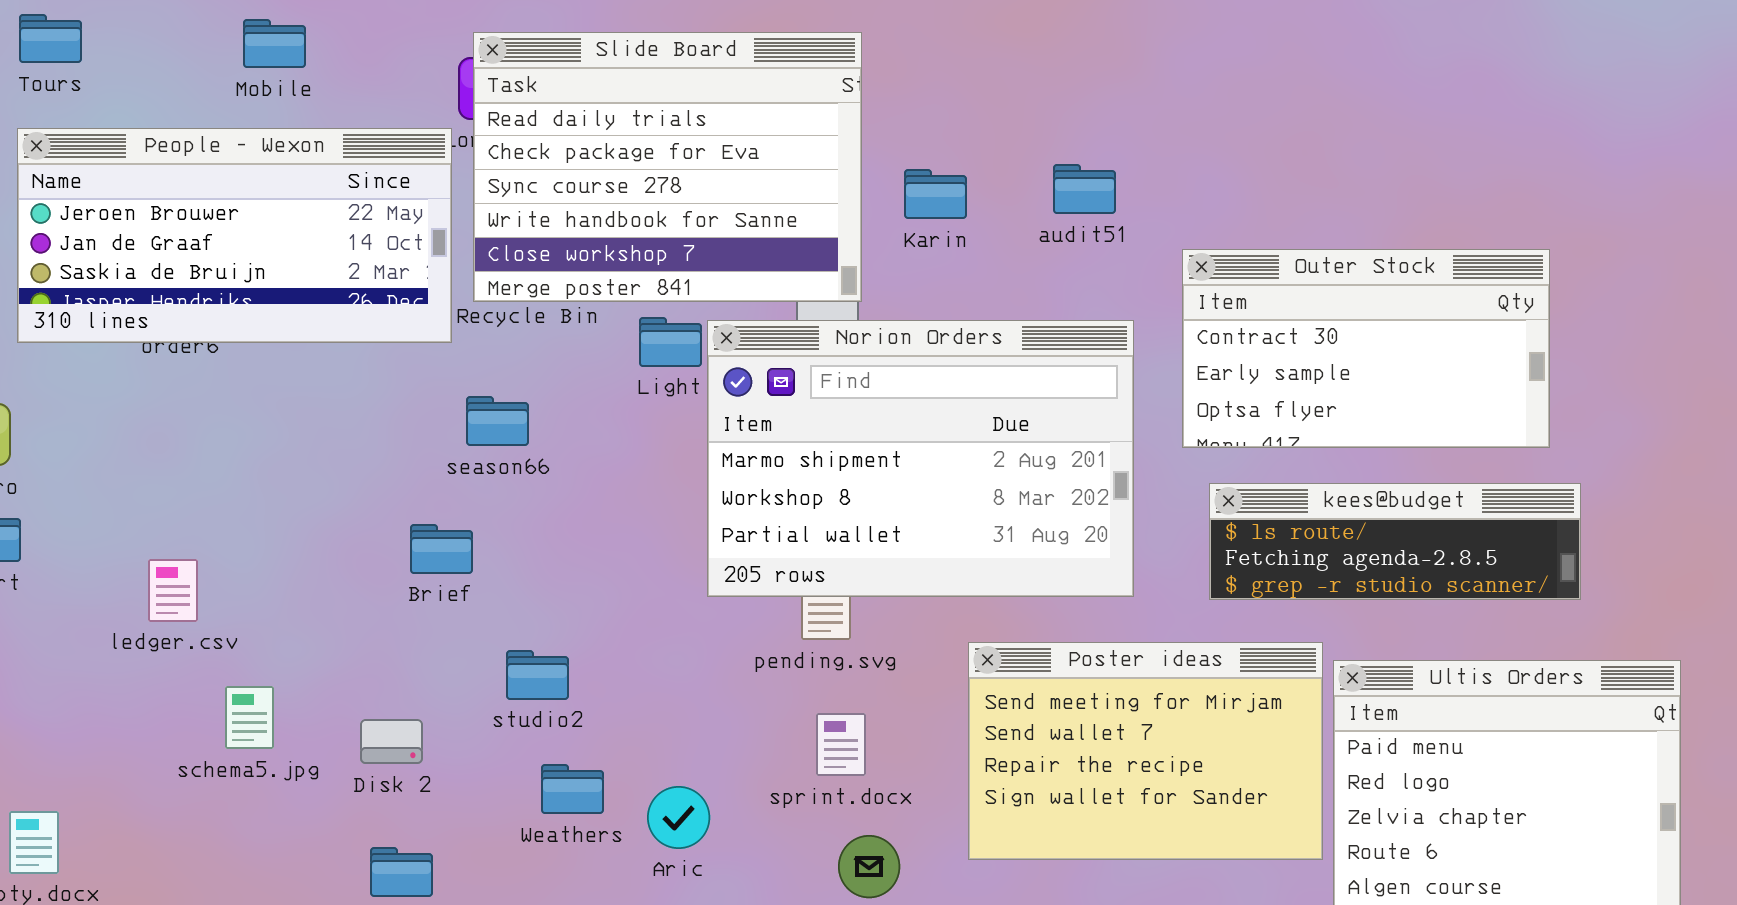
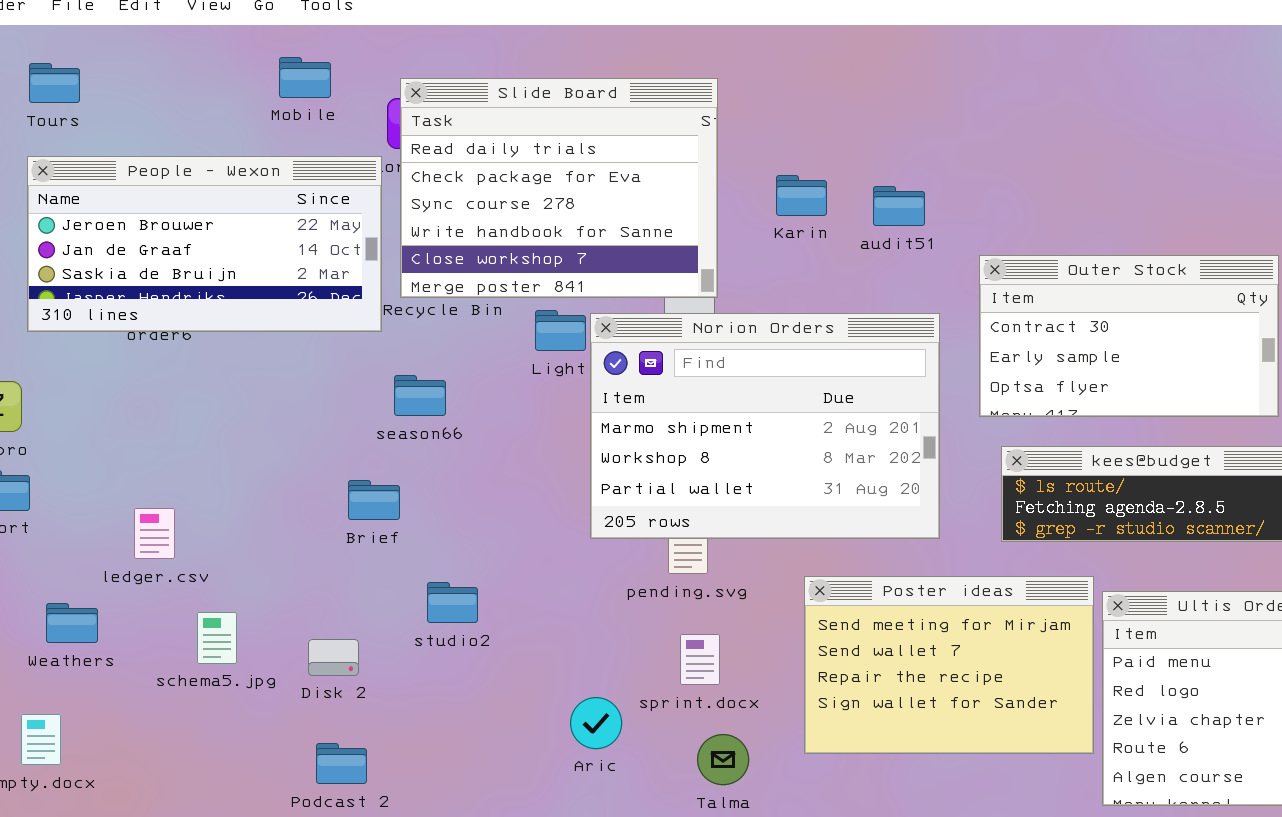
Mobile: [243,19,306,68] -> [279,57,331,98], moved
Karin: [904,169,967,219] -> [776,175,827,216], moved
Weathers: [541,764,604,814] -> [46,603,98,643], moved
Aric: [647,786,710,849] -> [570,697,622,749], moved

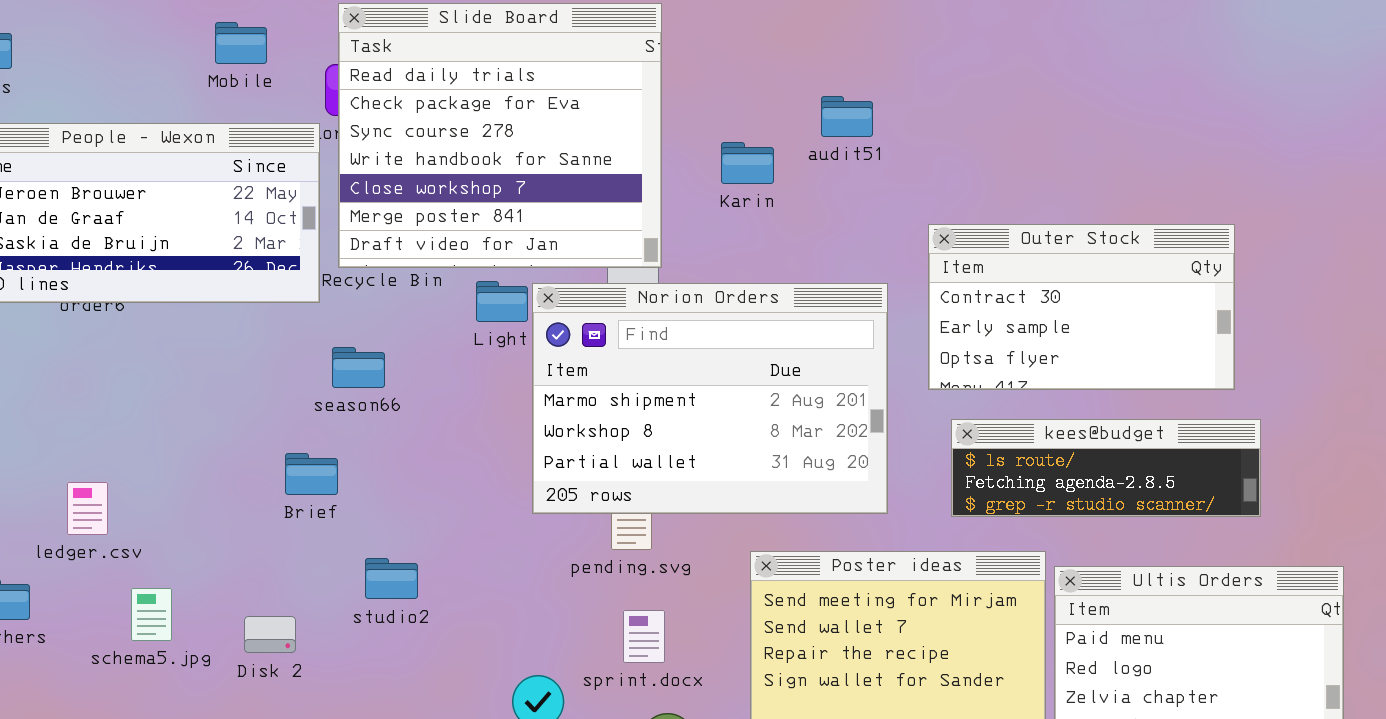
Slide Board: [400,78,718,298] -> [338,3,662,268], resized
audit51: [873,186,925,226] -> [821,96,873,137], moved

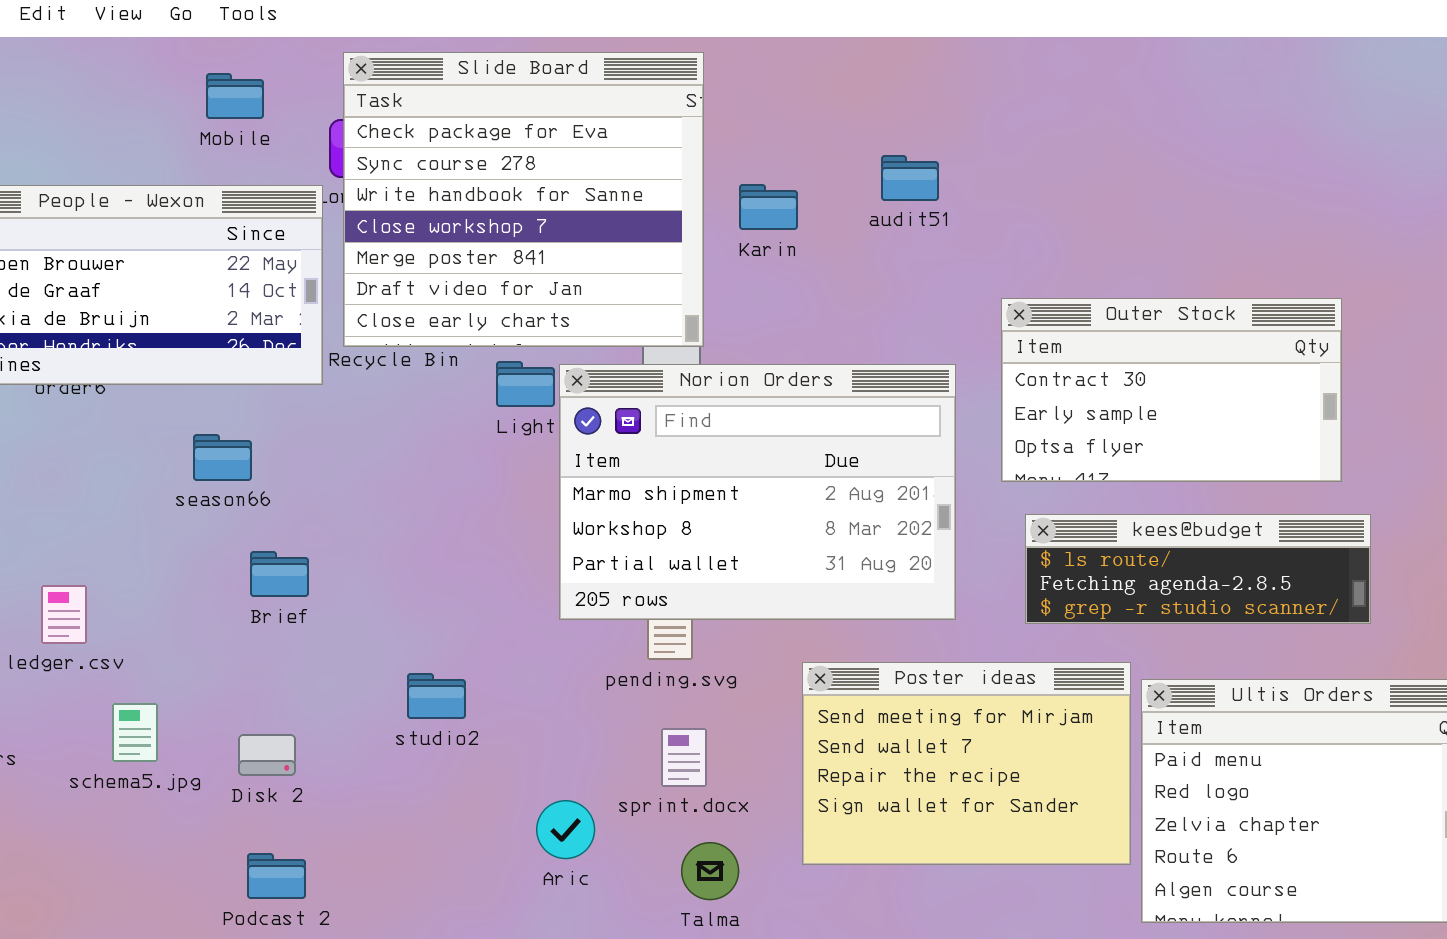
Slide Board: [338,3,662,268] -> [343,52,704,347], scrolled down 1 row
Karin: [721,142,774,184] -> [739,184,798,230], moved
season66: [332,347,385,388] -> [193,434,252,481], moved
Brief: [285,453,338,495] -> [250,551,309,597], moved
studio2: [365,558,418,599] -> [407,673,466,719], moved

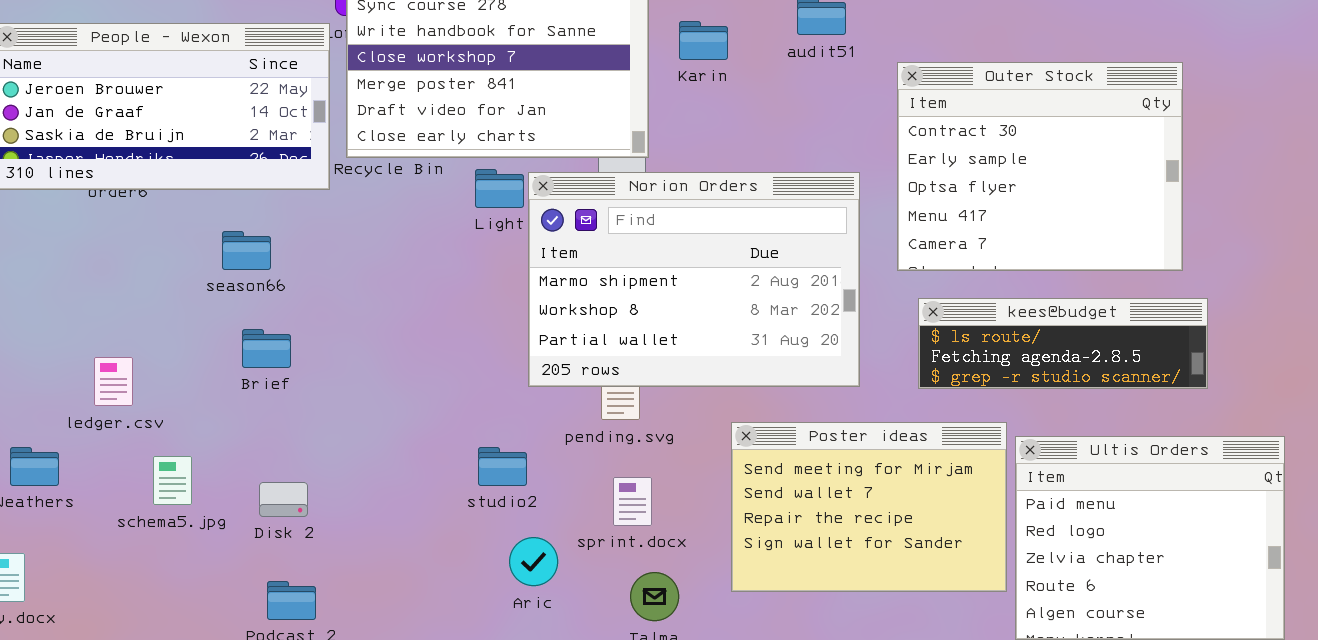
Outer Stock: [1001,298,1342,482] -> [897,62,1183,271], resized
Brief: [250,551,309,597] -> [242,329,291,368], moved
studio2: [407,673,466,719] -> [478,447,527,486], moved

